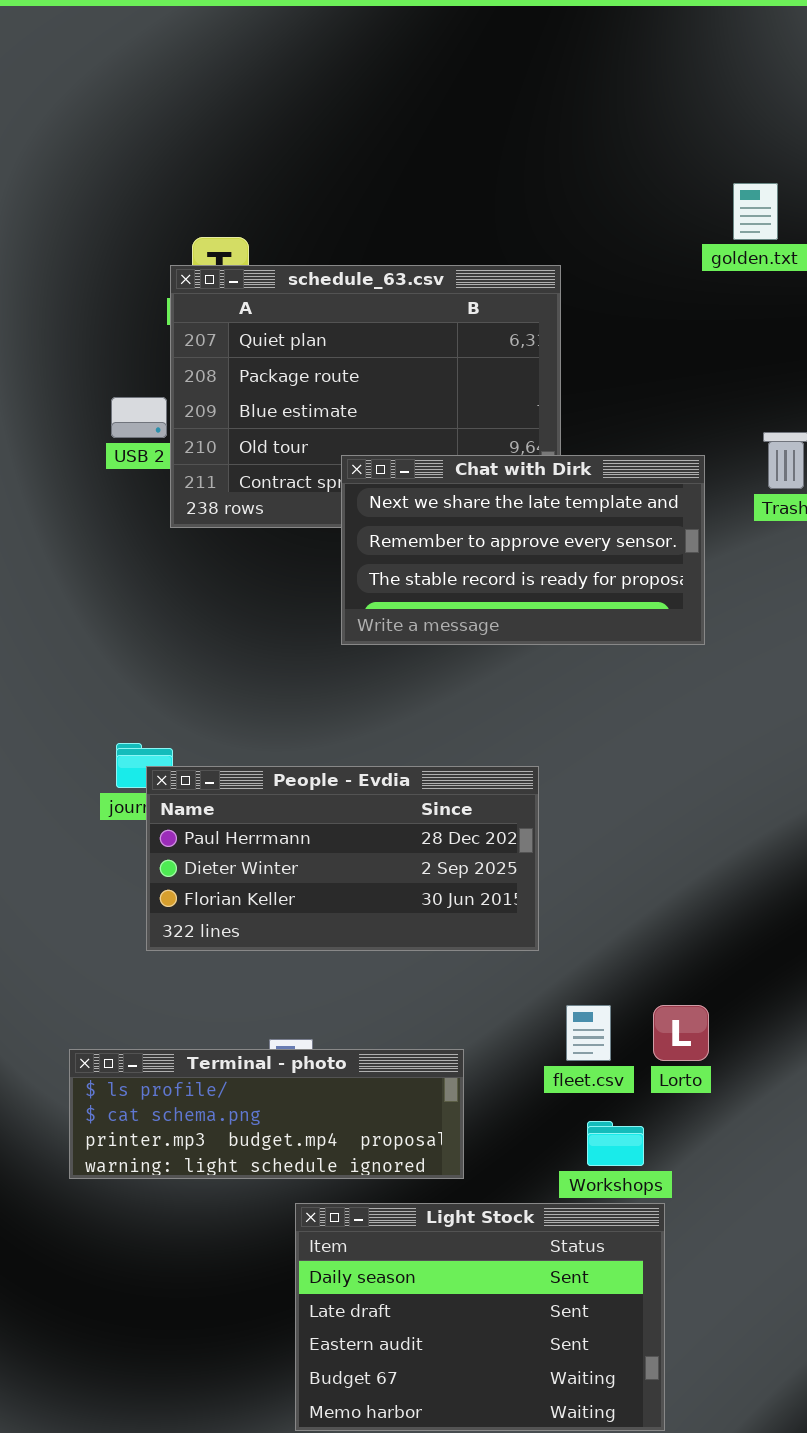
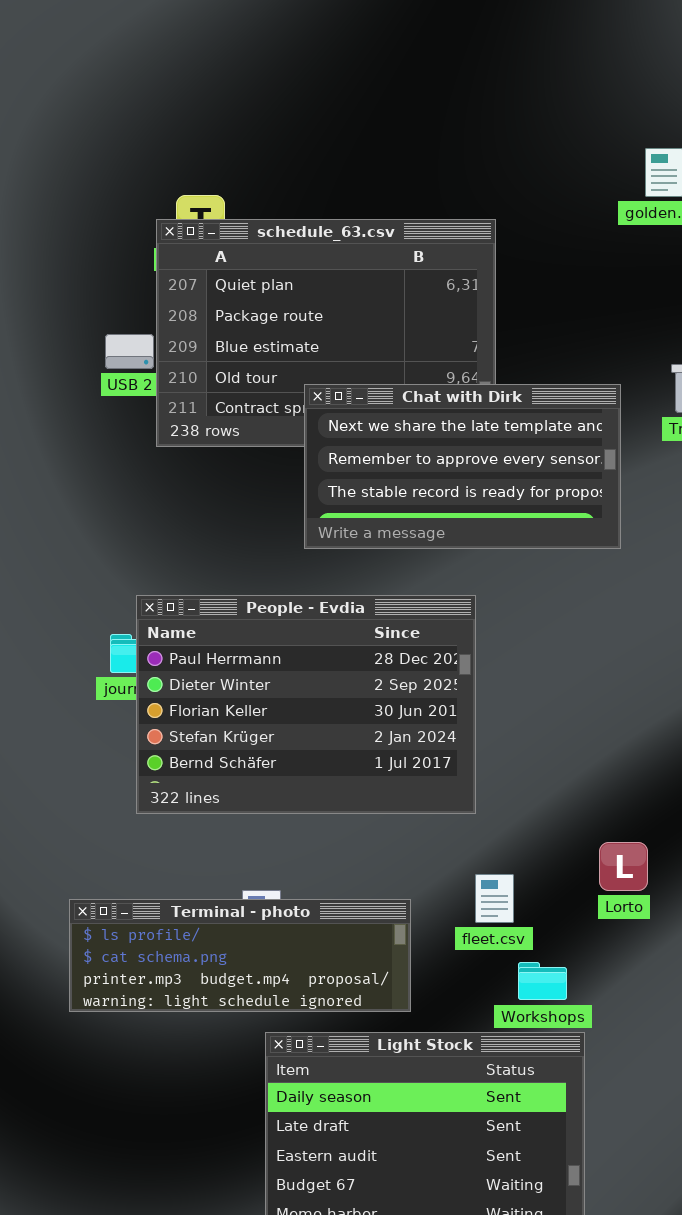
People - Evdia: [146,766,539,951] -> [136,595,476,814], resized
fleet.csv: [566,1005,611,1061] -> [475,874,514,923], moved
Lorto: [653,1005,709,1061] -> [599,842,648,891], moved

